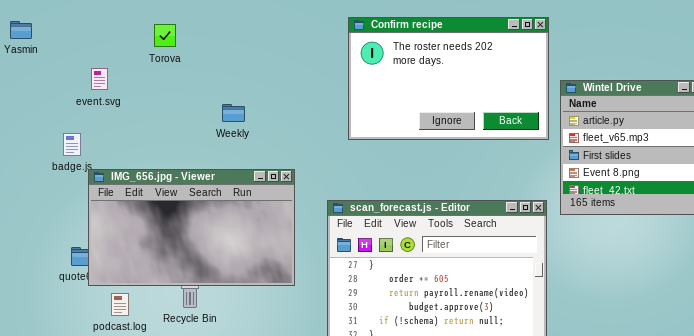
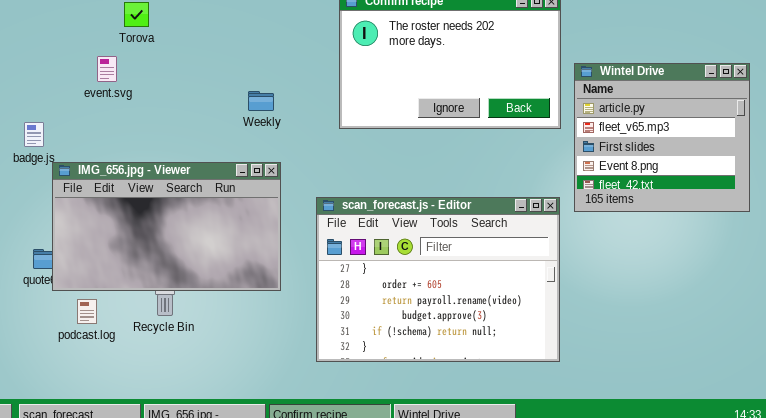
event.svg: [91,68,108,90] -> [97,56,117,82], moved
Weekly: [222,104,245,122] -> [248,91,274,111], moved

